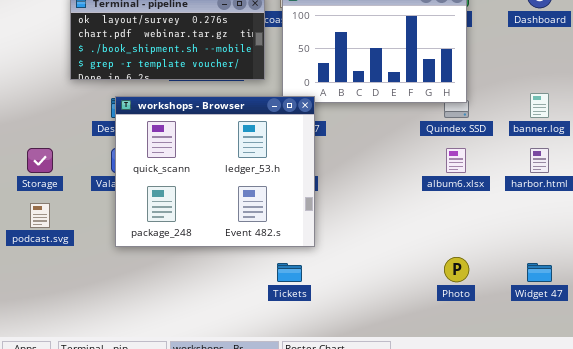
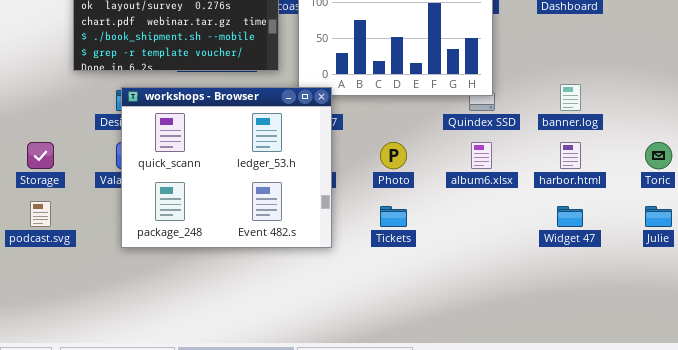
Photo: [444,257,469,282] -> [380,142,407,169], moved
Tickets: [277,263,302,282] -> [380,206,407,227], moved
Widget 47: [527,263,552,282] -> [557,206,583,227], moved

